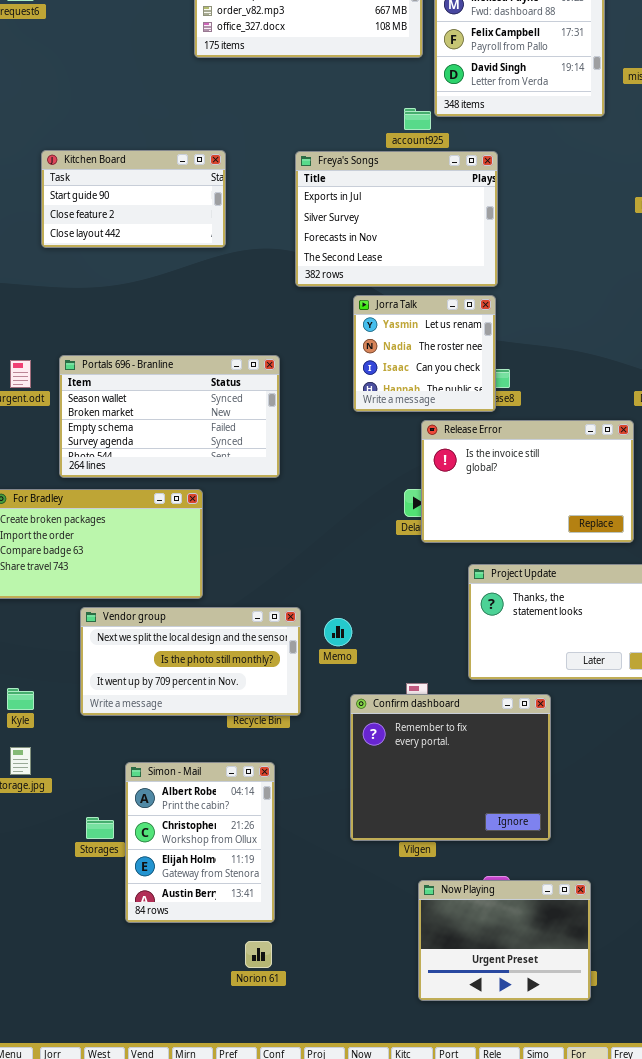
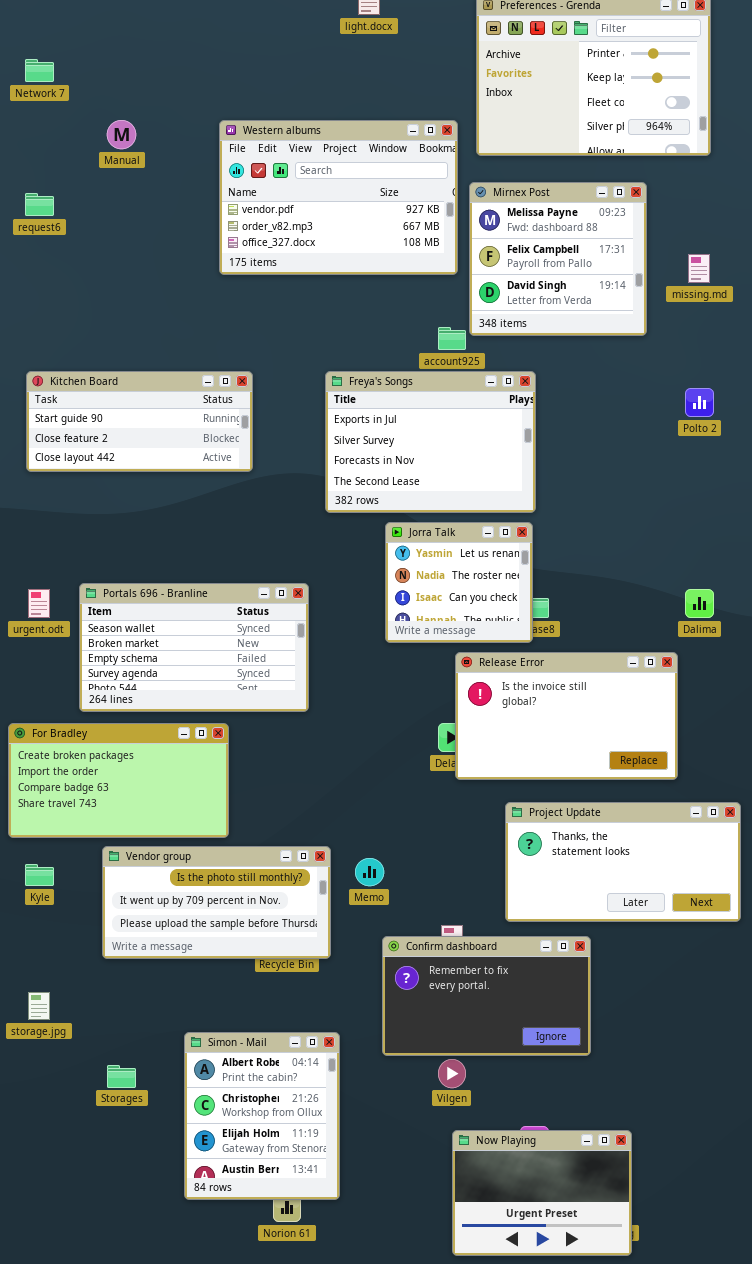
Kitchen Board: [41,150,226,248] -> [26,371,253,472], resized
Vendor group: [80,607,301,716] -> [102,846,331,959], scrolled down 1 row
Kyle: [7,688,34,710] -> [25,864,54,886], moved
Confirm dashboard: [350,694,551,841] -> [382,936,591,1056], resized
Simon - Mail: [125,762,275,923] -> [184,1032,340,1200], moved

